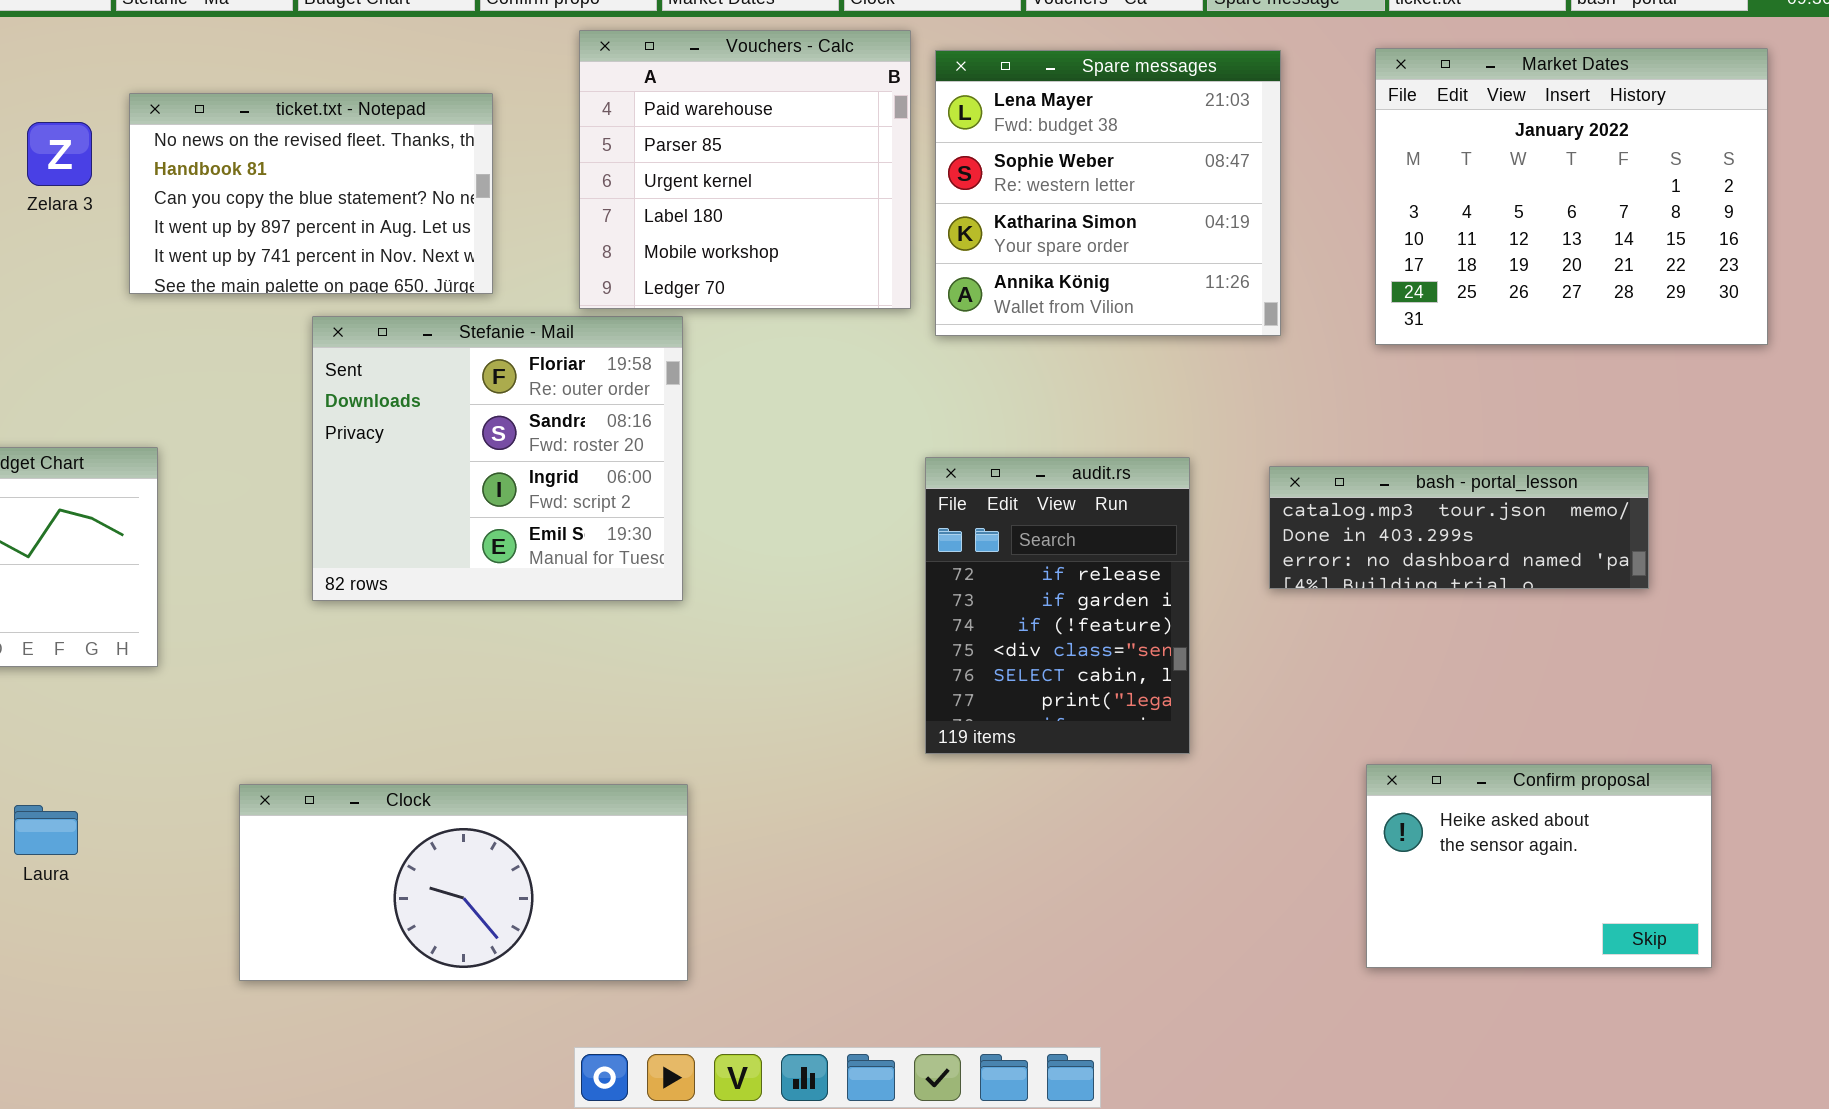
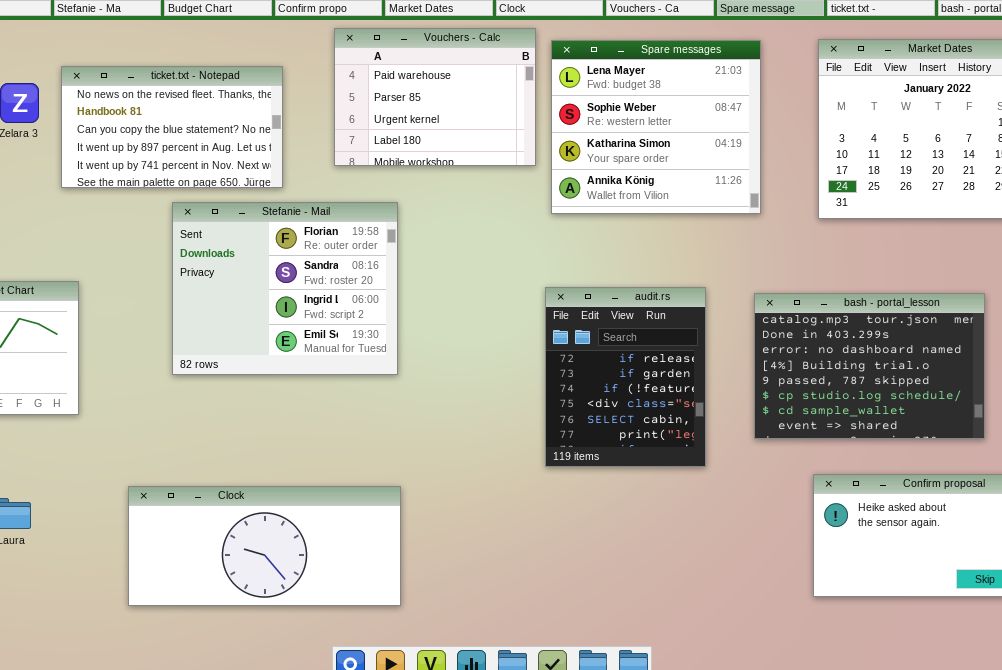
Vouchers - Calc: [579,30,911,309] -> [334,28,536,166], resized
bash - portal_lesson: [1269,466,1649,589] -> [754,293,985,439], resized

